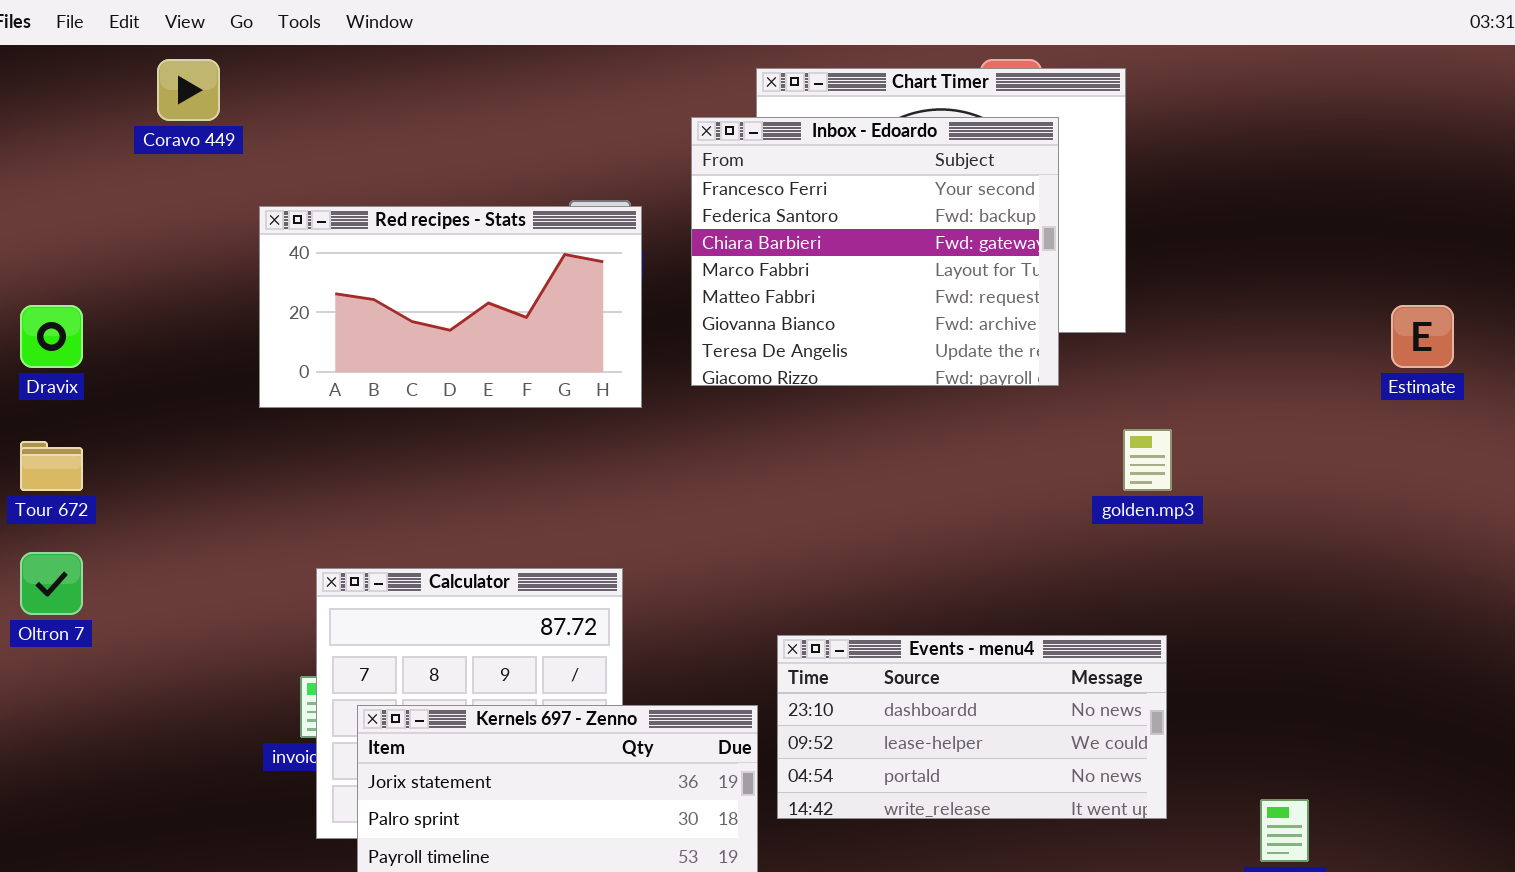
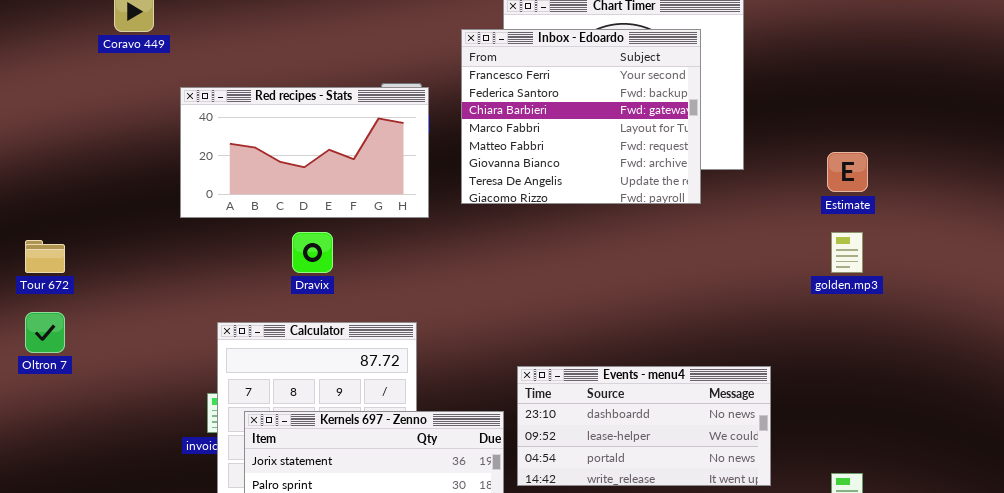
Dravix: [20,305,83,368] -> [292,232,333,273], moved
Estimate: [1391,305,1454,368] -> [827,152,868,192], moved
golden.mp3: [1123,429,1172,491] -> [831,232,863,273], moved

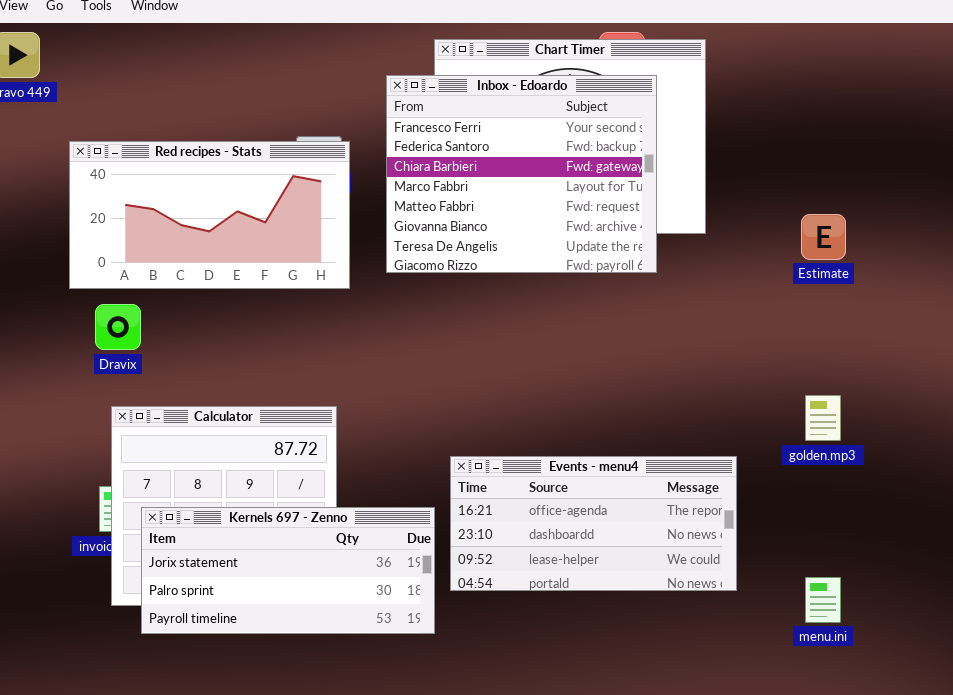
Dravix: [292,232,333,273] -> [95,304,141,350], moved
golden.mp3: [831,232,863,273] -> [805,395,841,441], moved
Events - menu4: [517,366,771,486] -> [450,456,737,591], scrolled up 1 row

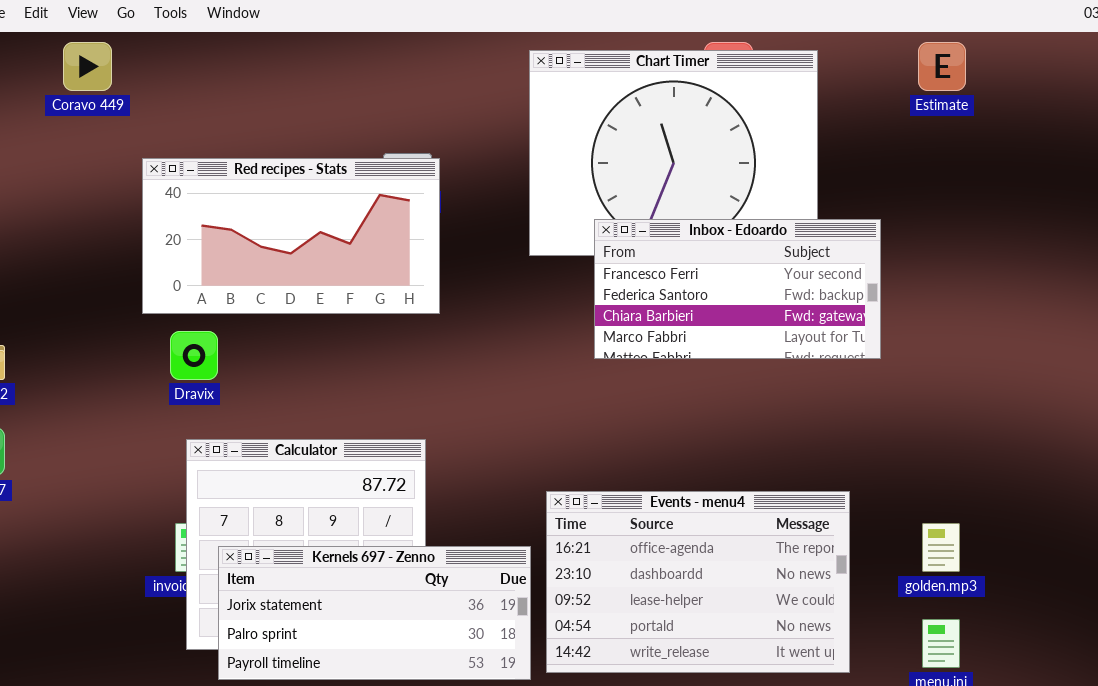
Inbox - Edoardo: [386,75,657,273] -> [594,219,881,359], moved, resized
Estimate: [801,214,846,260] -> [918,42,966,91], moved
golden.mp3: [805,395,841,441] -> [922,523,960,572], moved
Events - menu4: [450,456,737,591] -> [546,491,850,673], resized

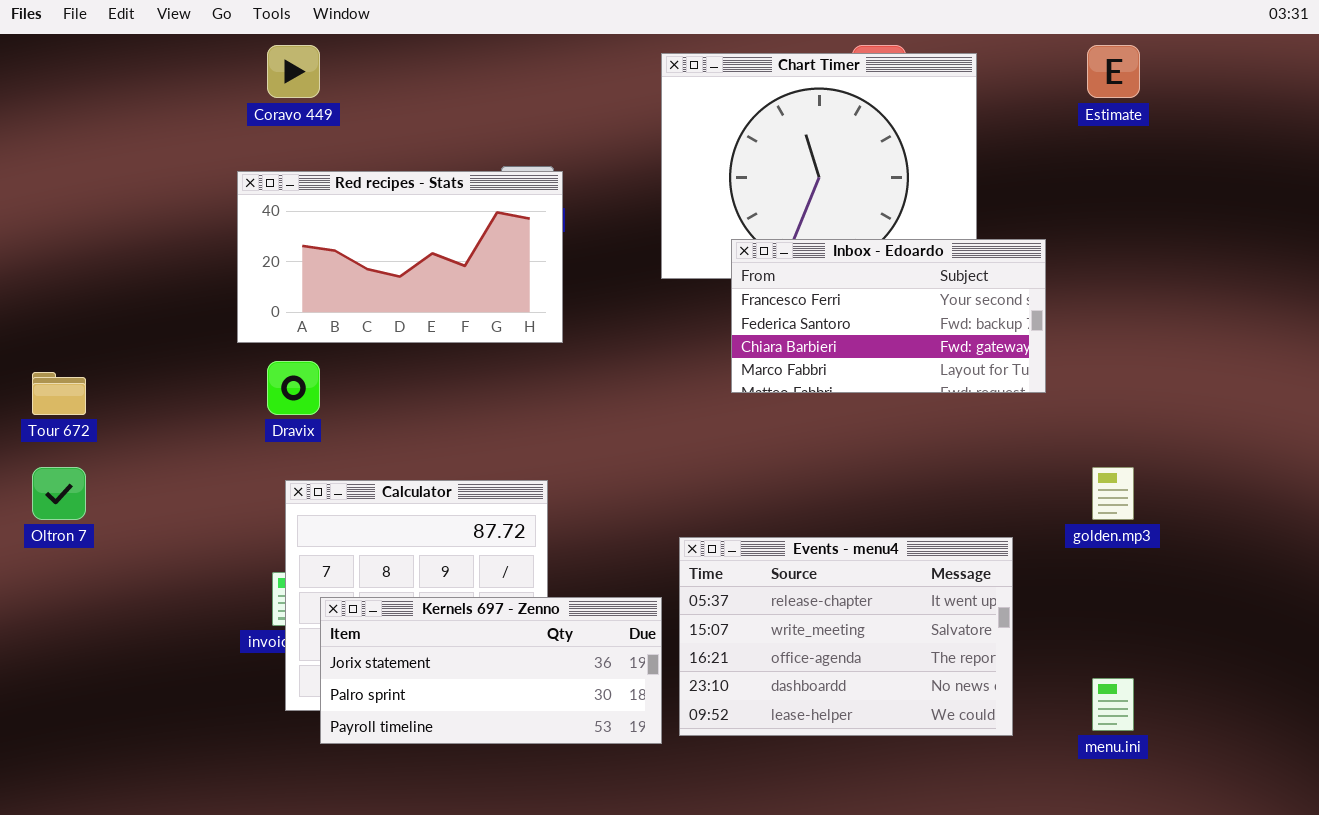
Coravo 449: [63,42,112,91] -> [267,45,320,98], moved
Events - menu4: [546,491,850,673] -> [679,537,1013,736], scrolled up 2 rows
golden.mp3: [922,523,960,572] -> [1092,467,1134,520], moved

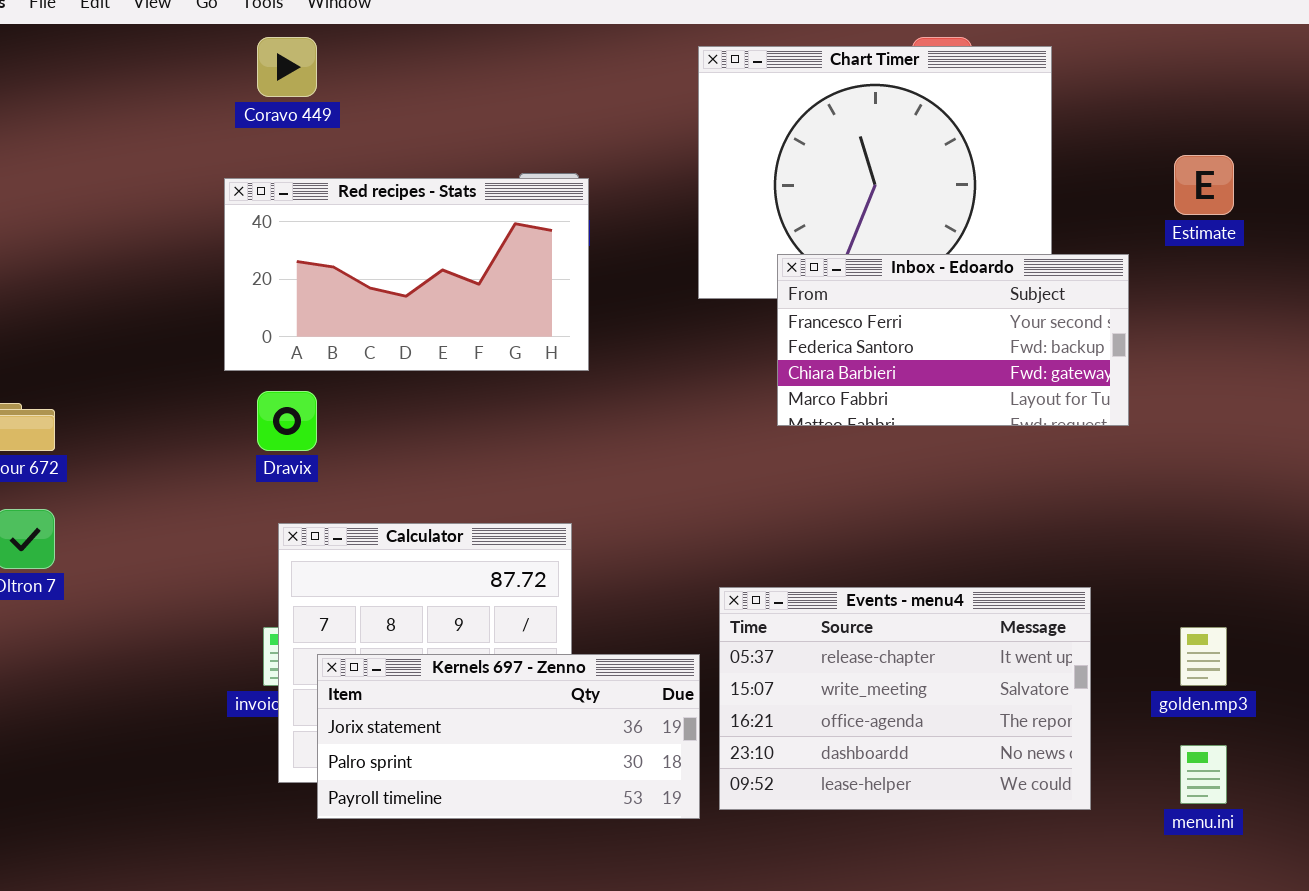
Estimate: [1087,45,1140,98] -> [1174,155,1234,215], moved
golden.mp3: [1092,467,1134,520] -> [1180,627,1227,686], moved

